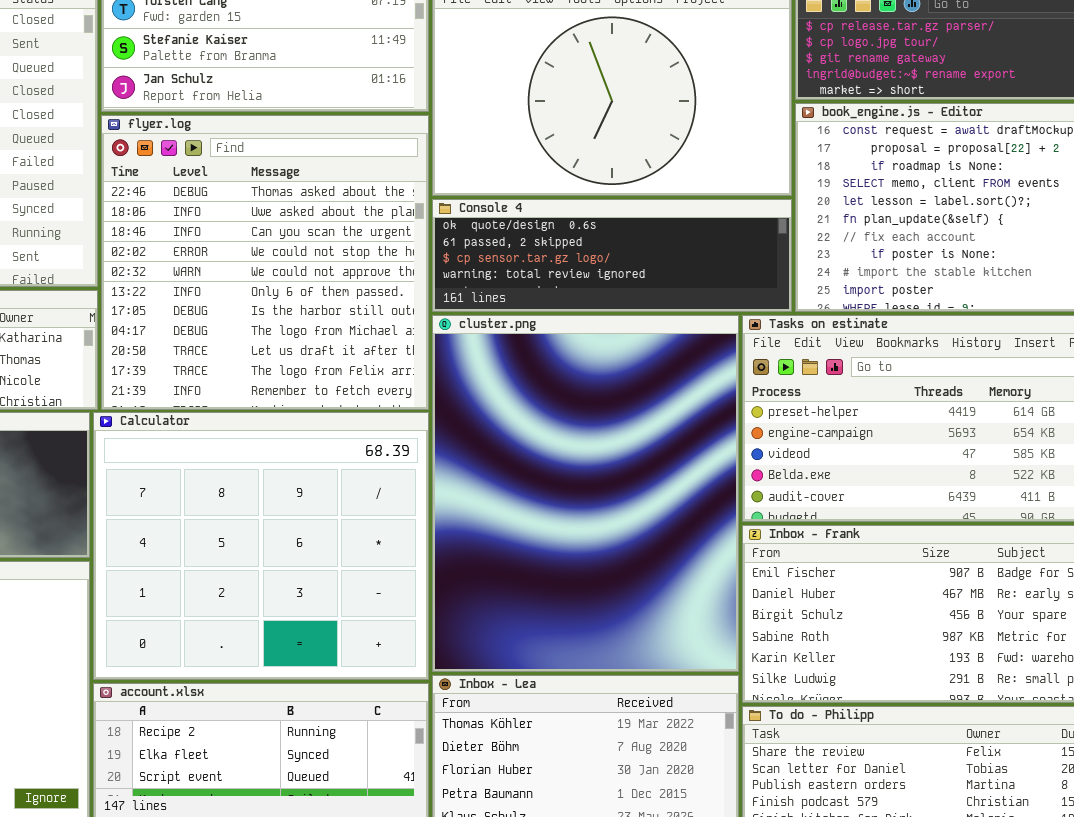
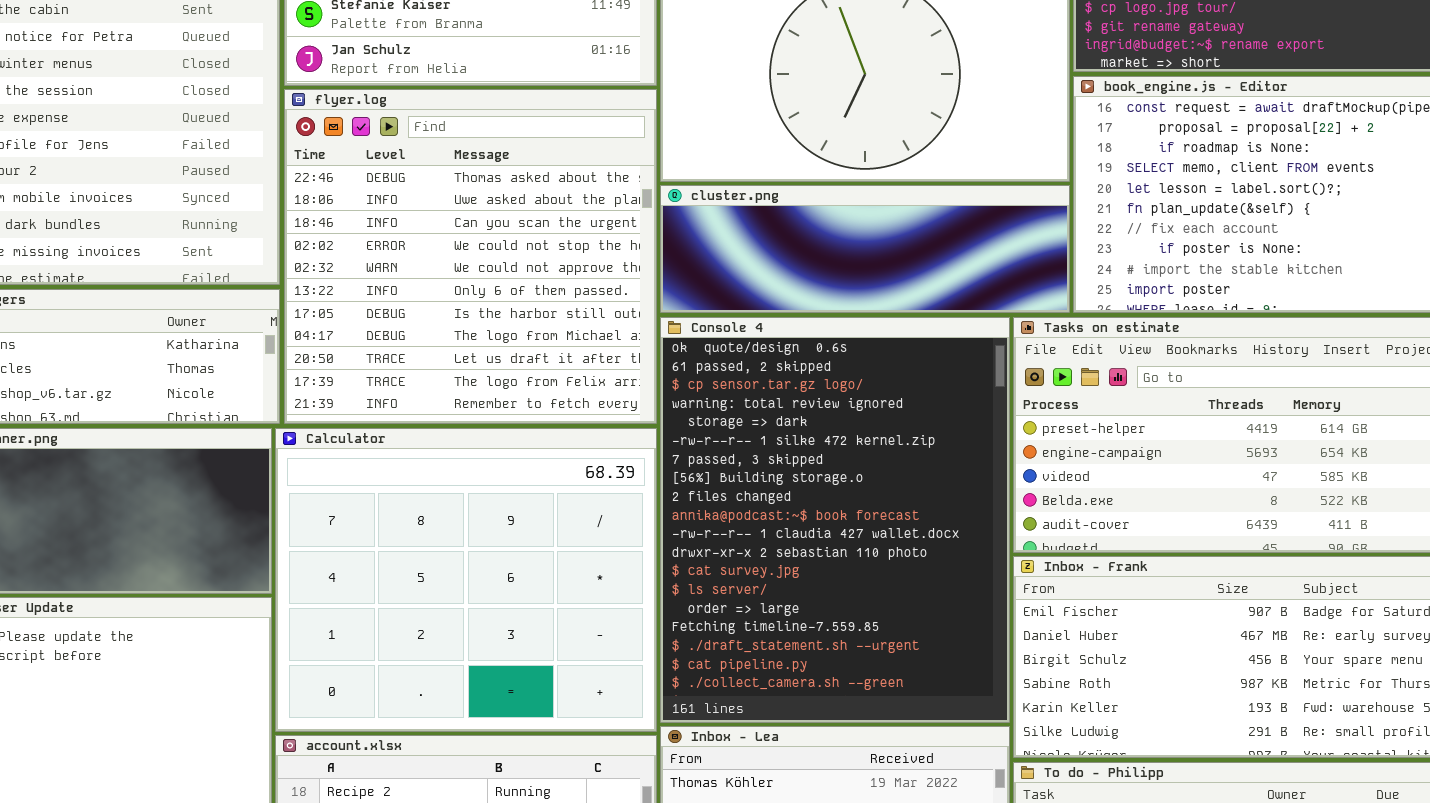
Console 4: [432,199,792,312] -> [660,317,1010,723], moved, resized
cluster.png: [432,315,739,672] -> [660,185,1070,313], moved, resized

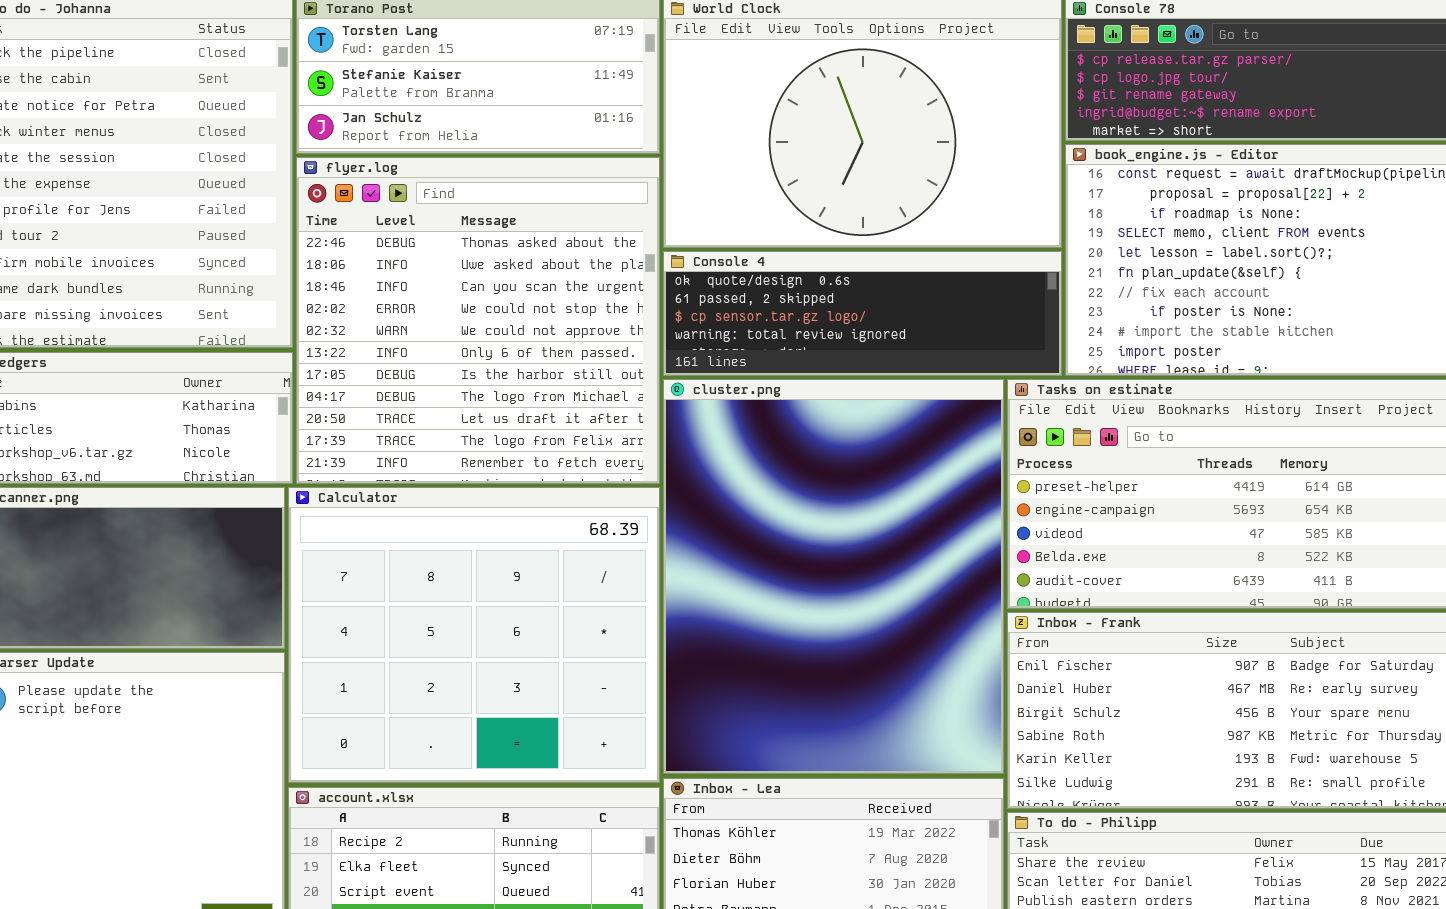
cluster.png: [660,185,1070,313] -> [663,379,1004,774], moved, resized
Console 4: [660,317,1010,723] -> [663,251,1062,376], moved, resized

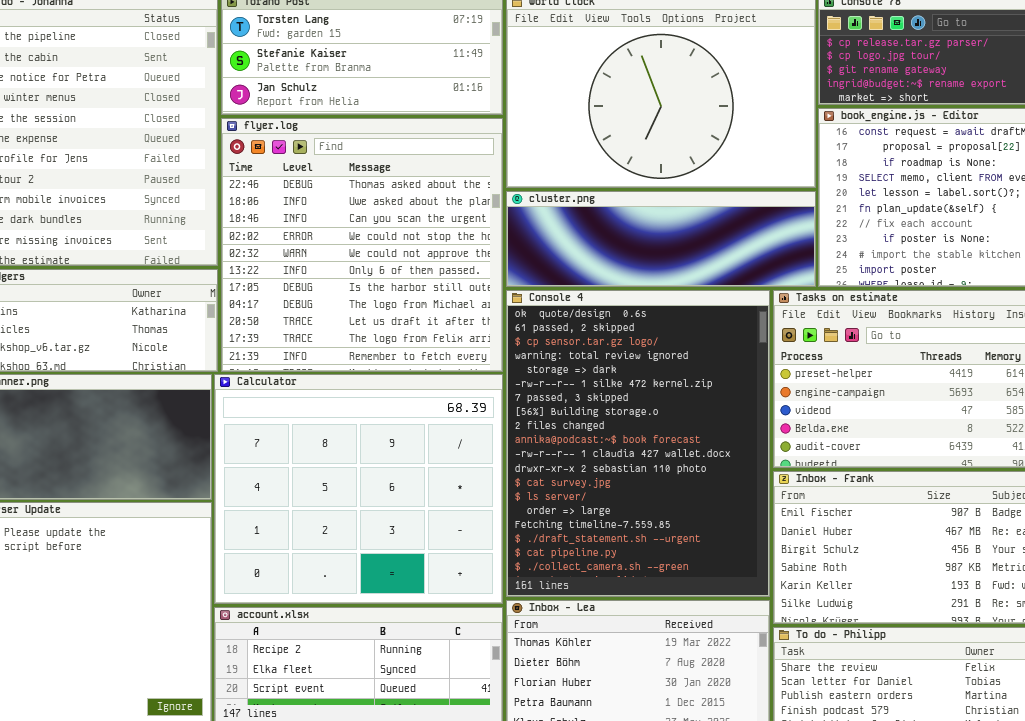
Console 4: [663,251,1062,376] -> [506,290,770,597], moved, resized
cluster.png: [663,379,1004,774] -> [506,191,816,287], moved, resized

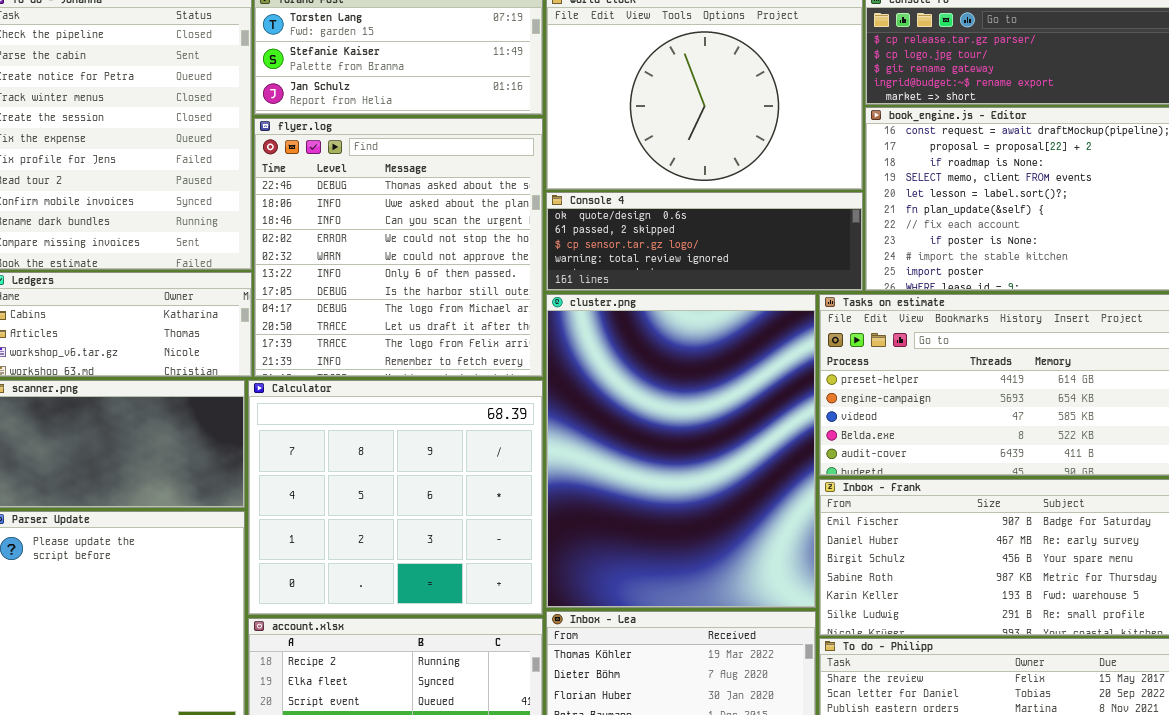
cluster.png: [506,191,816,287] -> [546,294,816,608], moved, resized
Console 4: [506,290,770,597] -> [546,192,863,291], moved, resized

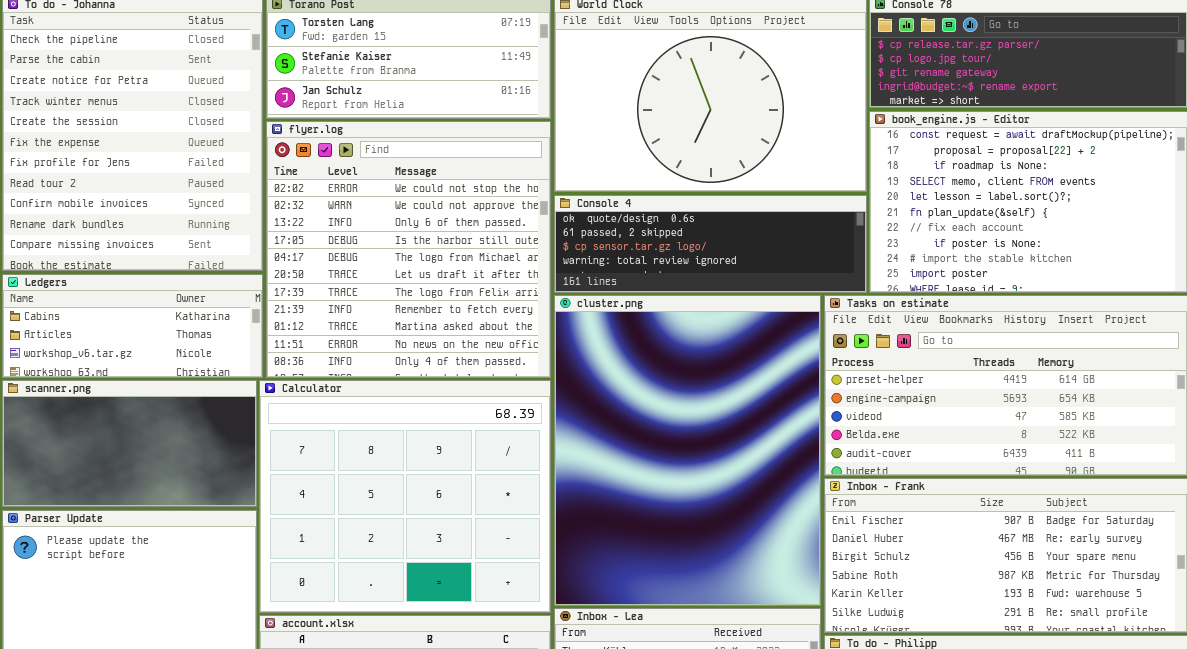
flyer.log: [254,118,543,377] -> [266,121,551,378], scrolled down 3 rows

